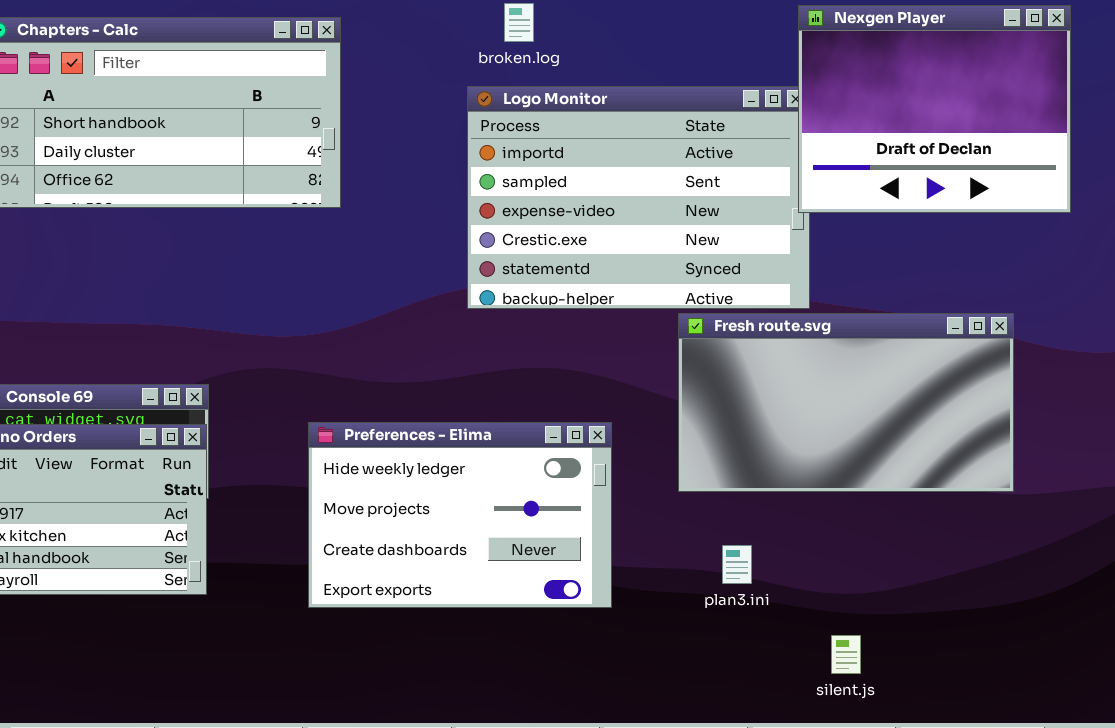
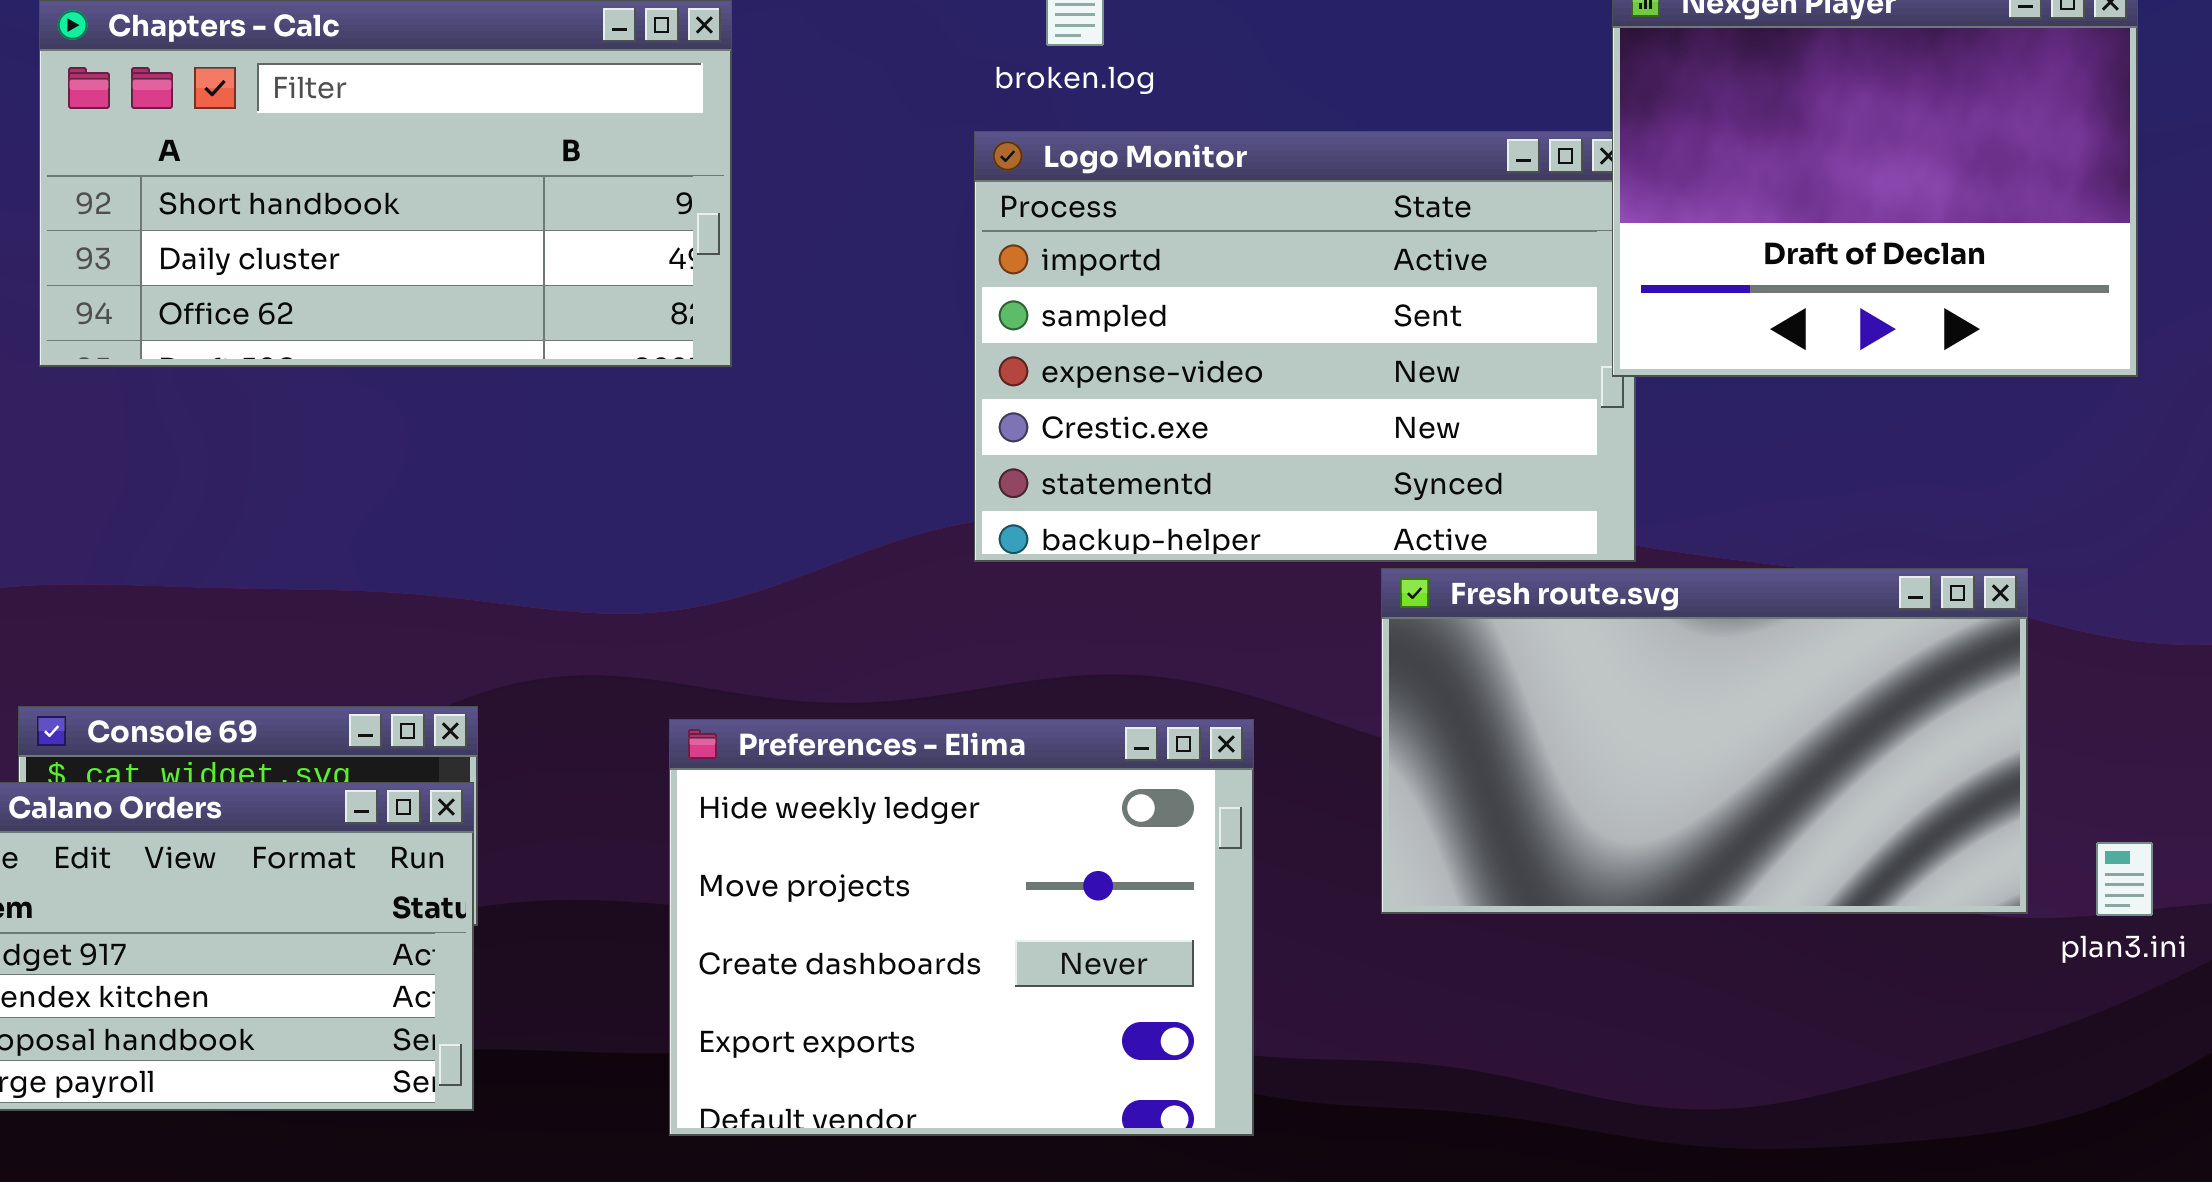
Preferences - Elima: [308,422,612,608] -> [669,719,1254,1136], resized
plan3.ini: [722,545,752,584] -> [2096,842,2153,916], moved

